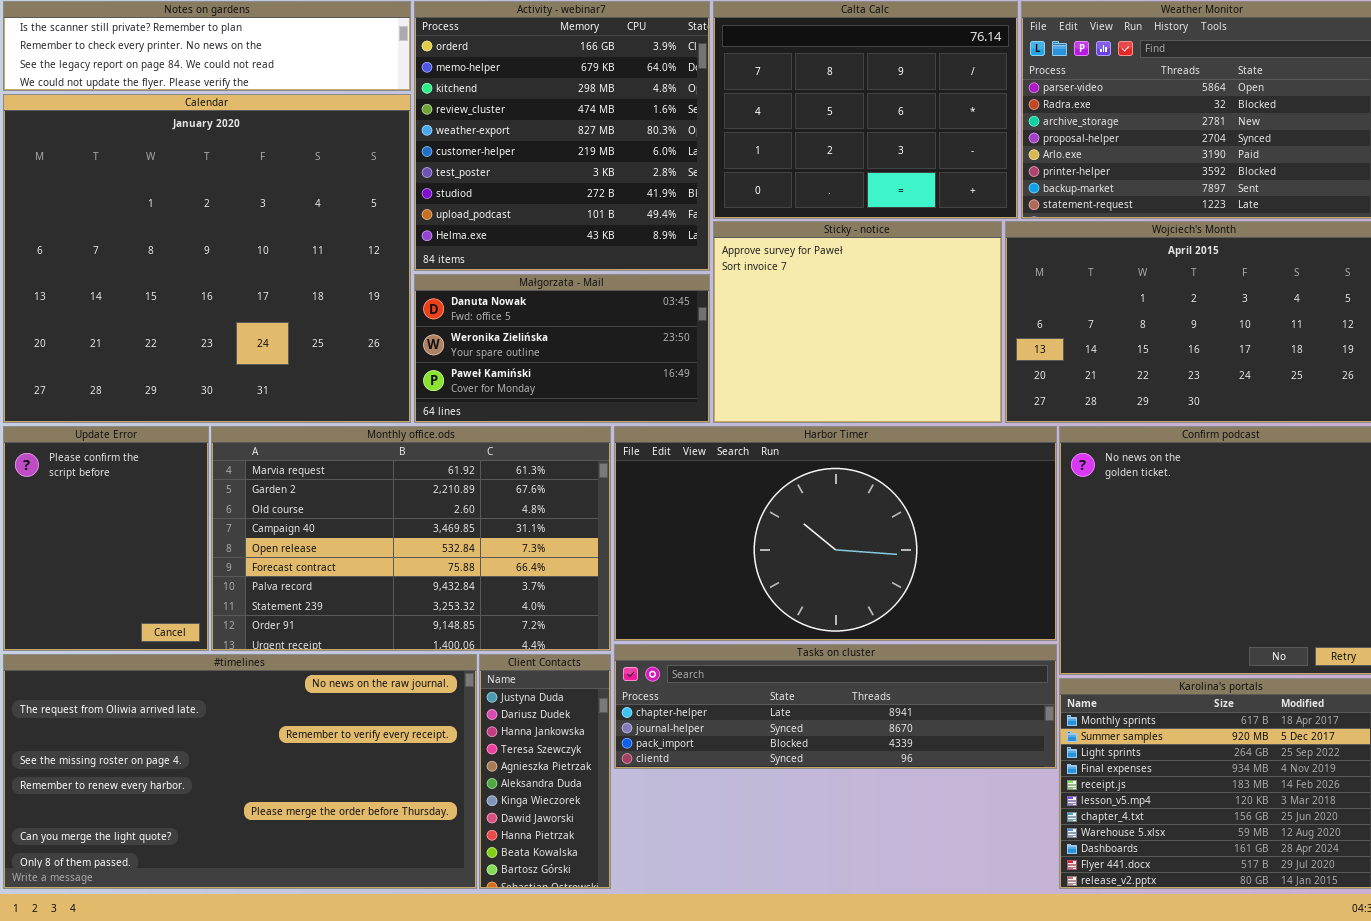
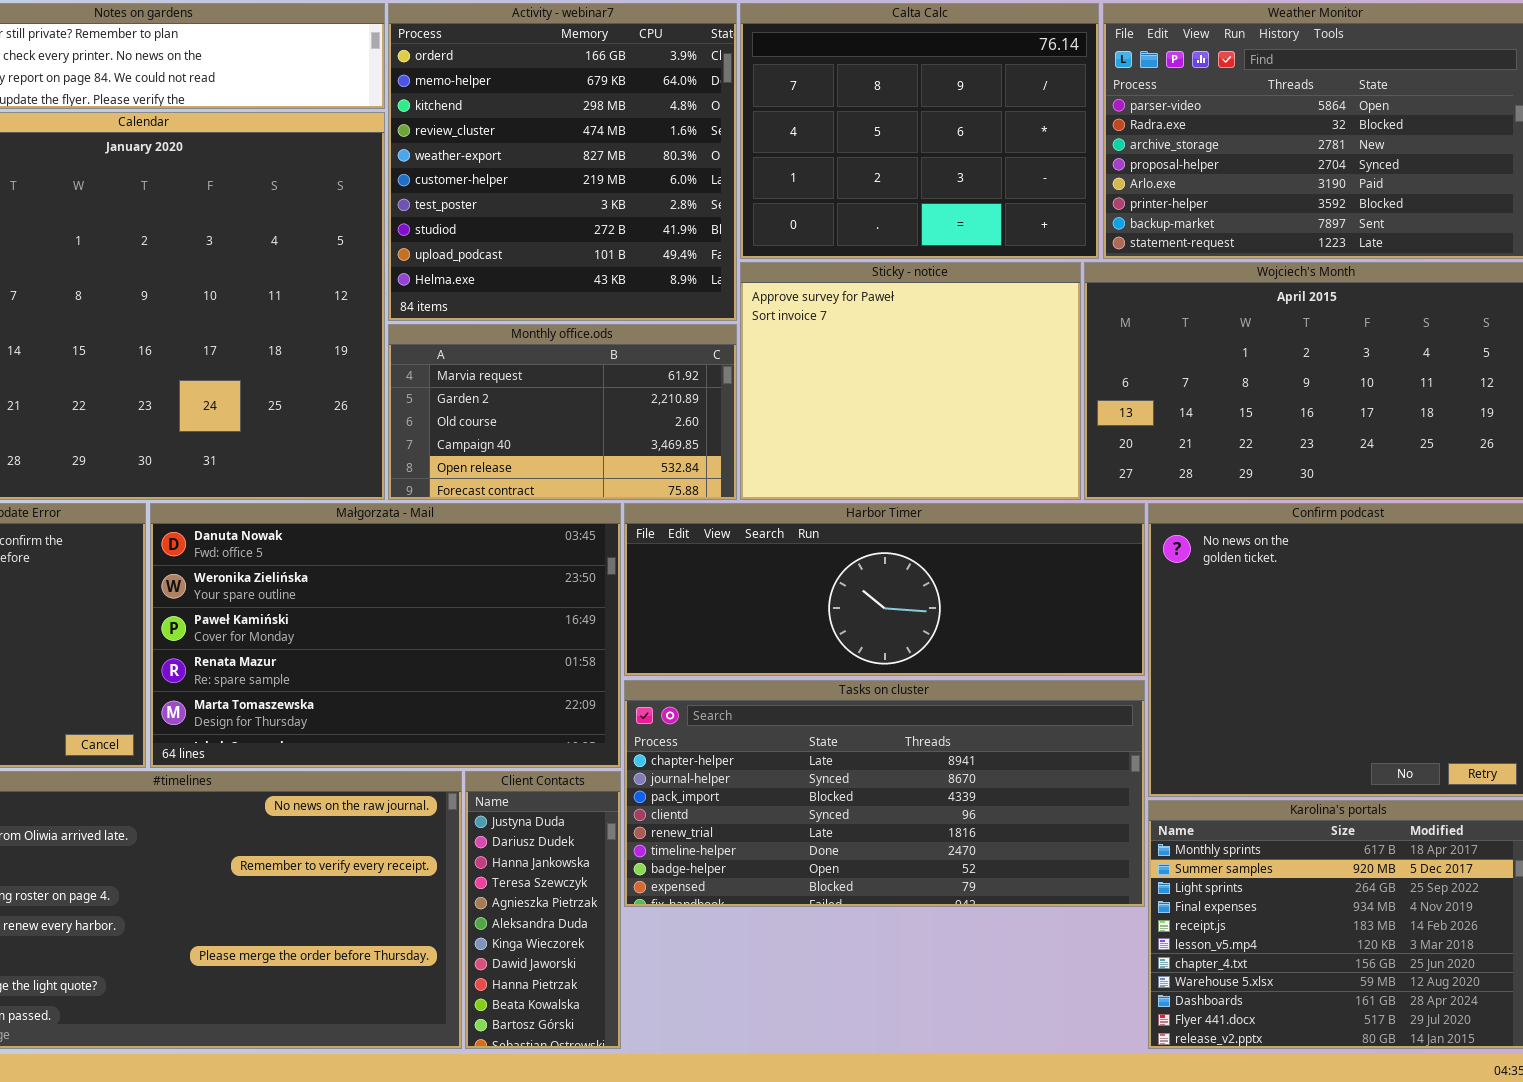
Małgorzata - Mail: [414,274,710,423] -> [150,503,621,768], moved, resized
Monthly office.ods: [211,426,611,651] -> [388,324,737,500], moved, resized
Harbor Timer: [614,426,1057,641] -> [624,503,1145,676], resized
Tasks on cluster: [614,644,1057,769] -> [624,680,1145,907], resized

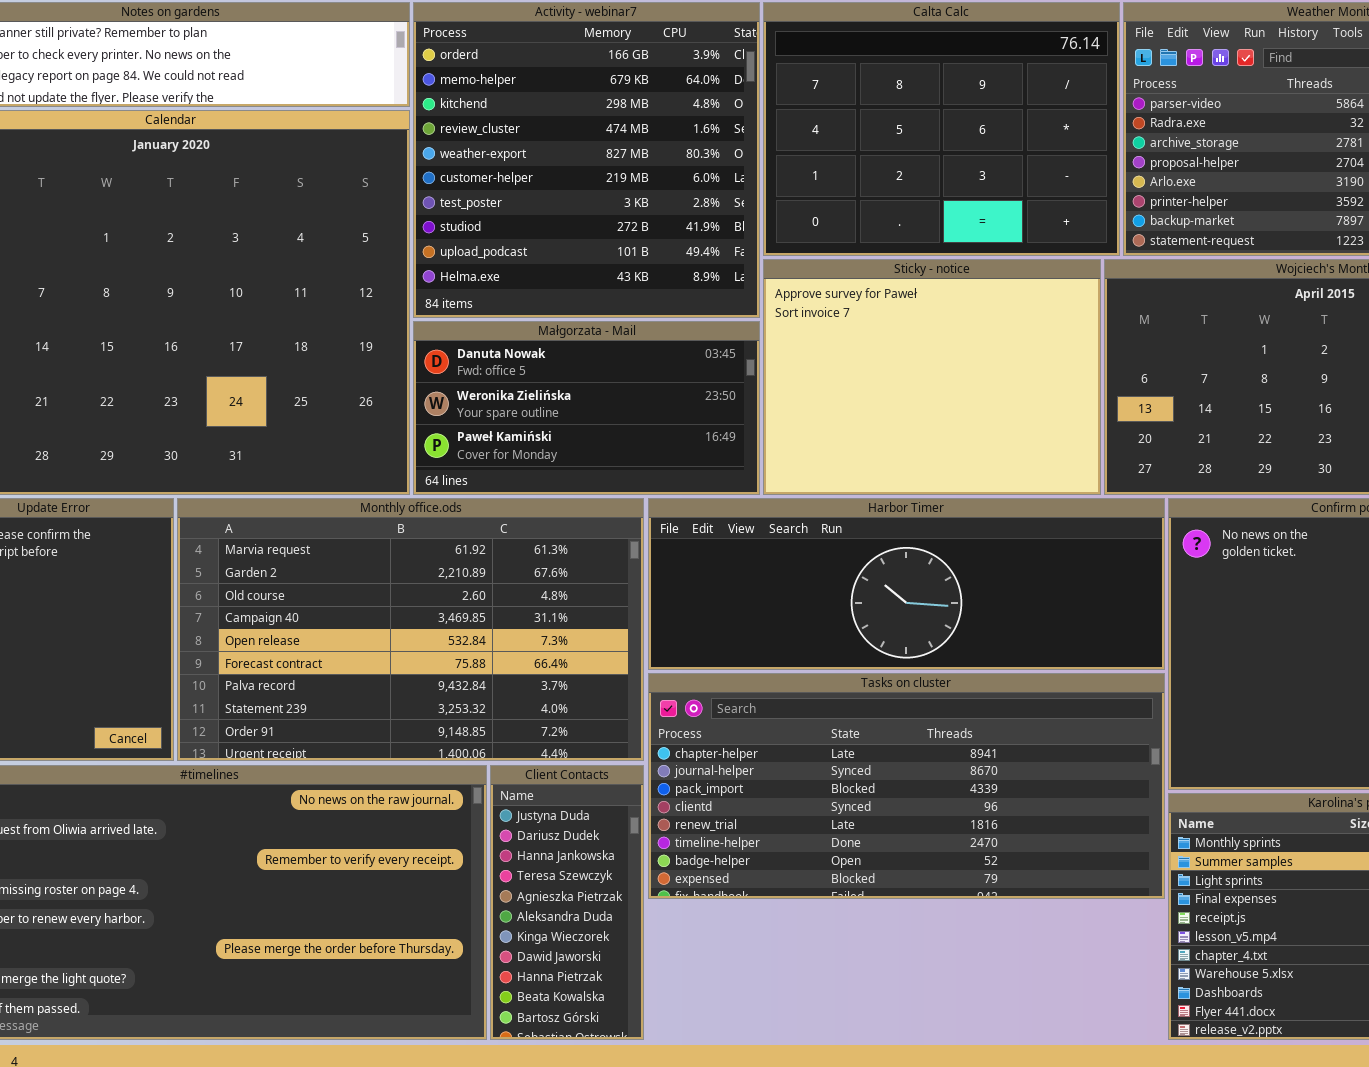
Monthly office.ods: [388,324,737,500] -> [177,498,644,761], moved, resized
Małgorzata - Mail: [150,503,621,768] -> [413,321,760,495], moved, resized

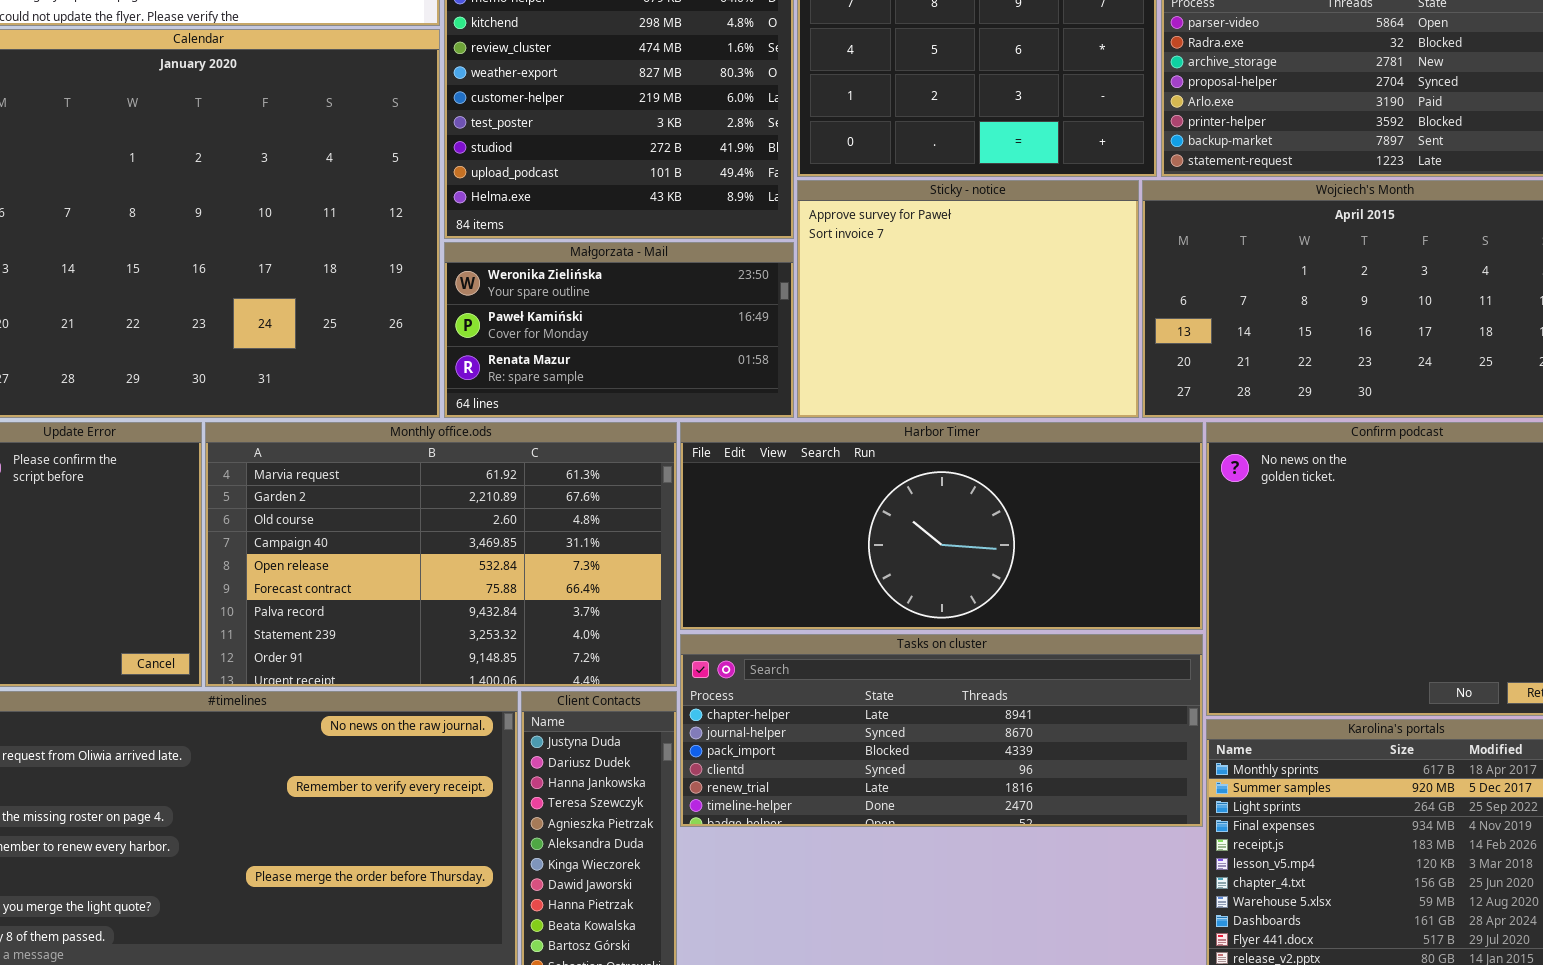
Małgorzata - Mail: [413,321,760,495] -> [444,242,794,418], scrolled down 1 row
Harbor Timer: [648,498,1165,670] -> [680,422,1203,630], resized
Tasks on cluster: [648,673,1165,899] -> [680,634,1203,827], resized

